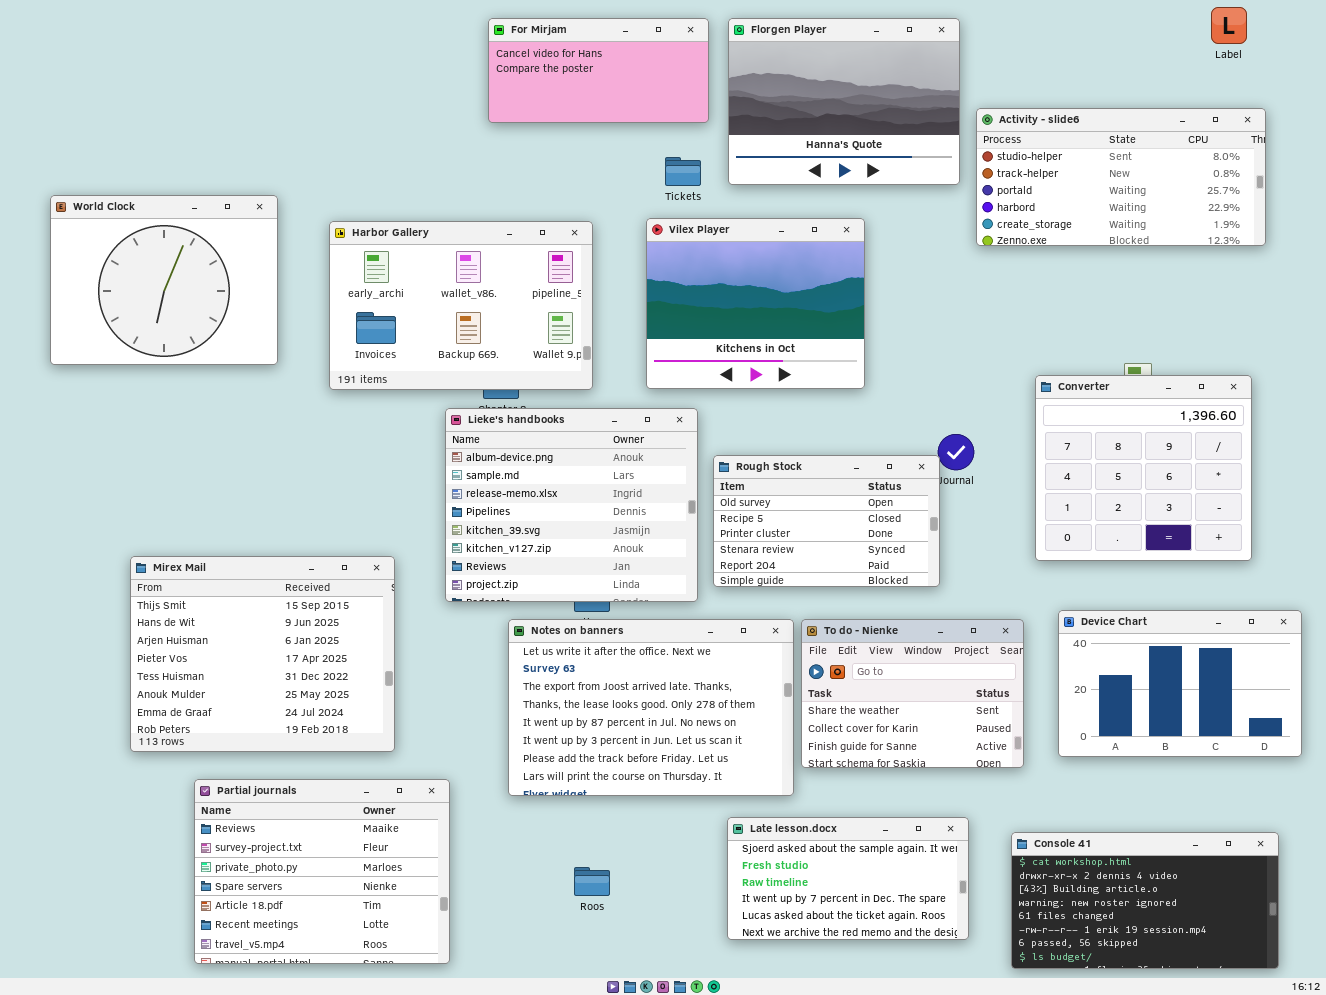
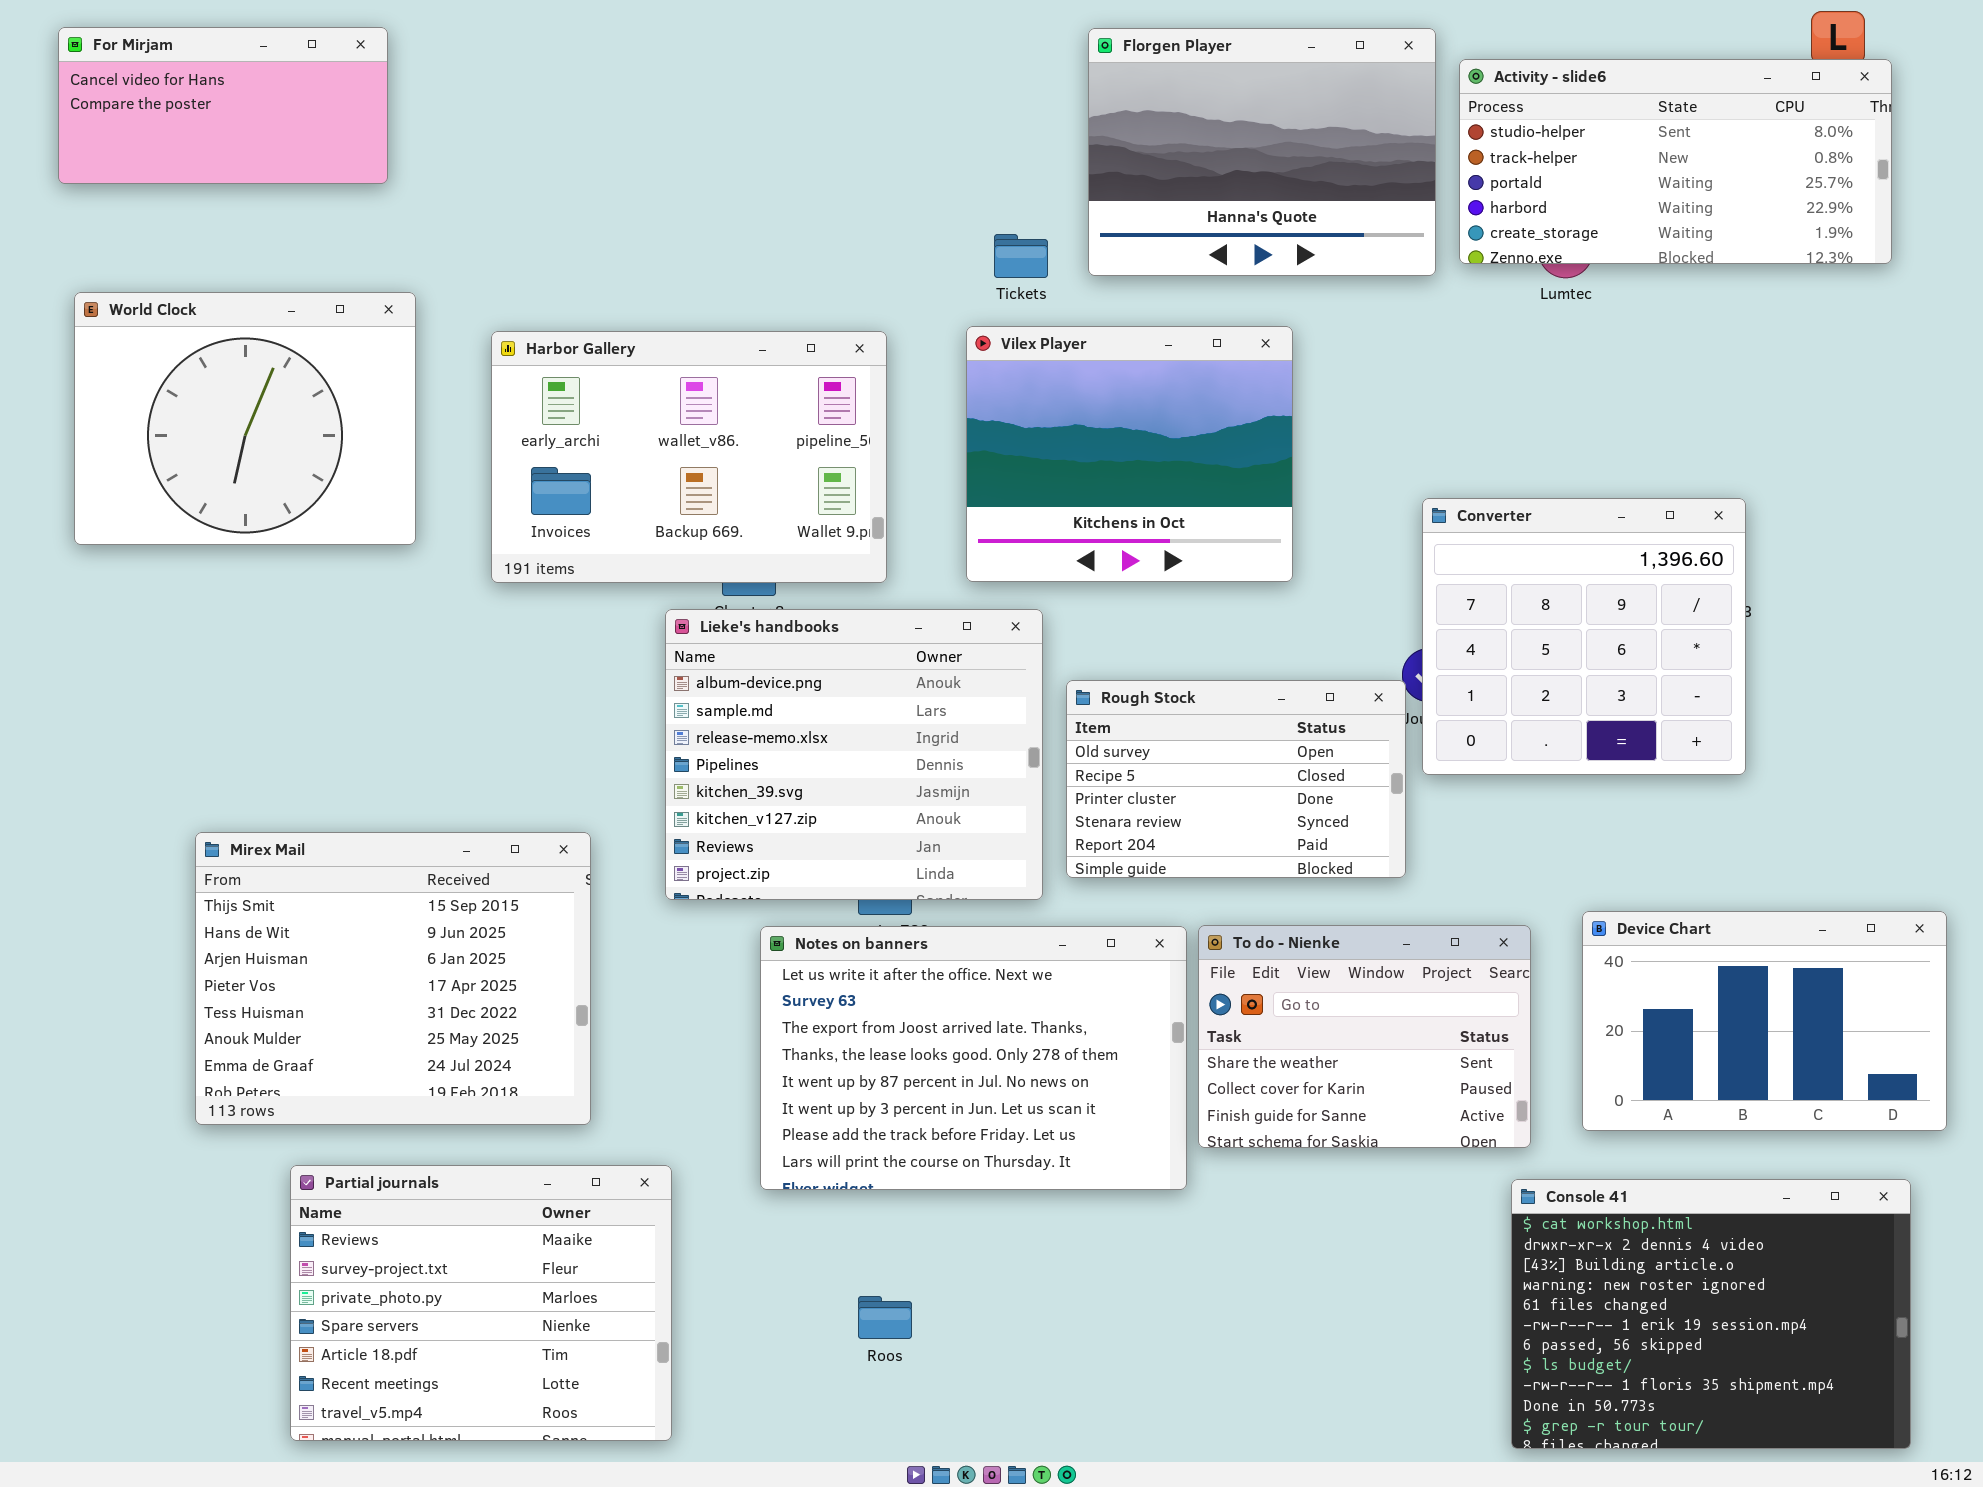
For Mirjam: [488,18,709,123] -> [58,27,388,184], moved
Activity - slide6: [976,108,1266,246] -> [1459,59,1892,264], moved
Converter: [1035,375,1252,561] -> [1422,498,1746,775], moved
Late lesson.docx: [727,817,969,940] -> none, closed
Console 41: [1011,832,1279,969] -> [1511,1179,1911,1449], resized

